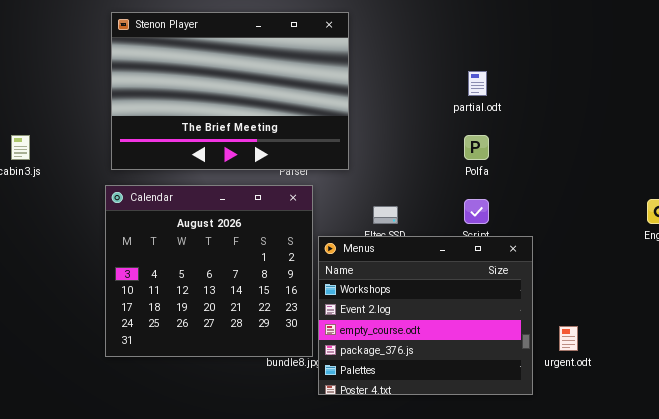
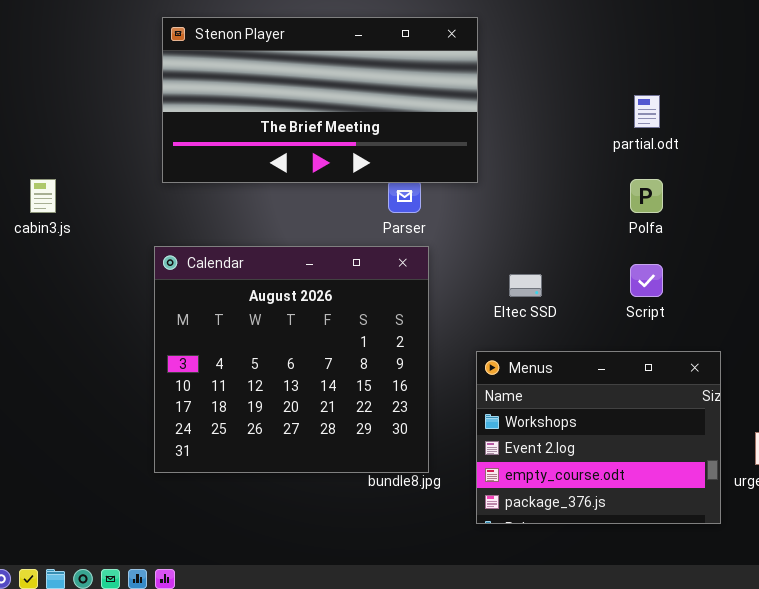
Stenon Player: [111,12,349,170] -> [162,17,478,183], resized
Menus: [318,236,533,395] -> [476,351,721,524], resized

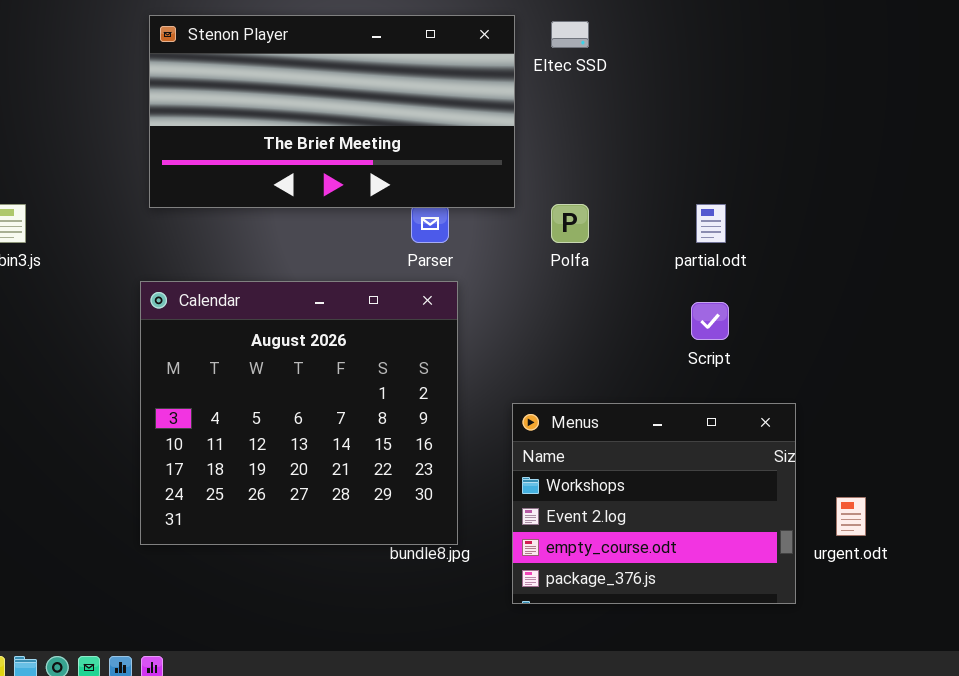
partial.odt: [634,95,660,128] -> [696,204,726,243], moved
Polfa: [630,179,663,213] -> [551,204,589,243], moved
Eltec SSD: [509,274,542,297] -> [551,21,589,48], moved

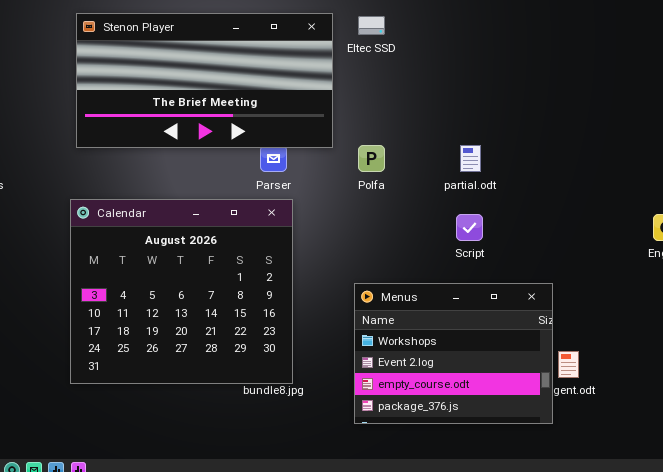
Menus: [512,403,796,604] -> [354,283,553,424], moved

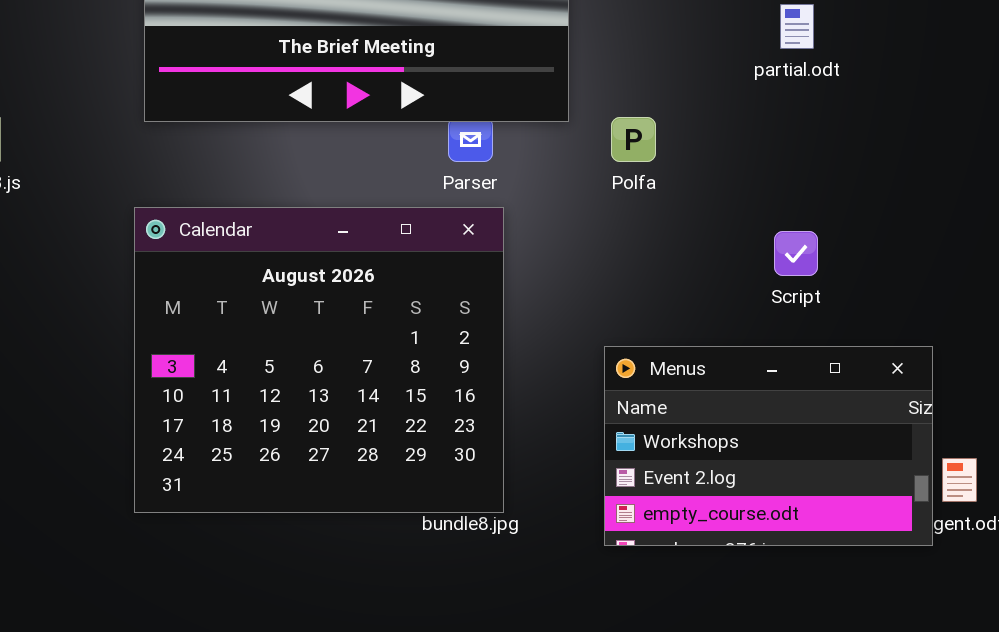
partial.odt: [460,145,481,172] -> [780,4,814,49], moved
Menus: [354,283,553,424] -> [604,346,933,546], resized

